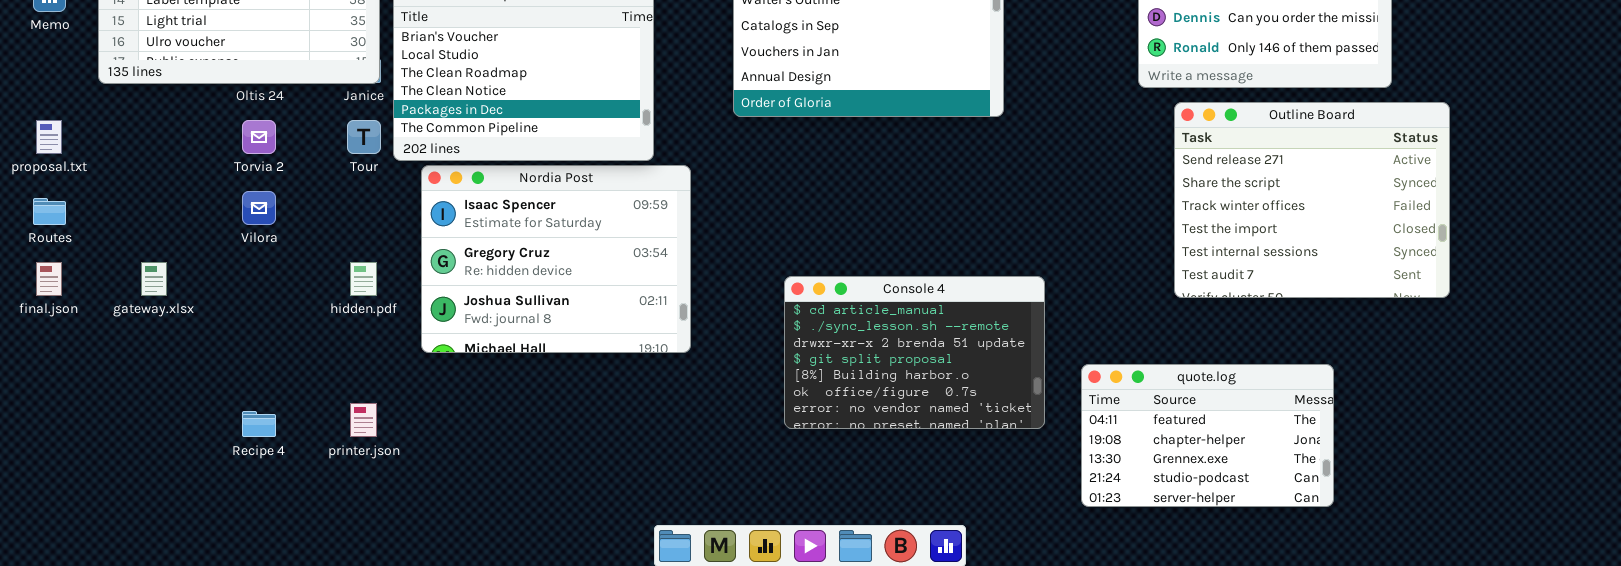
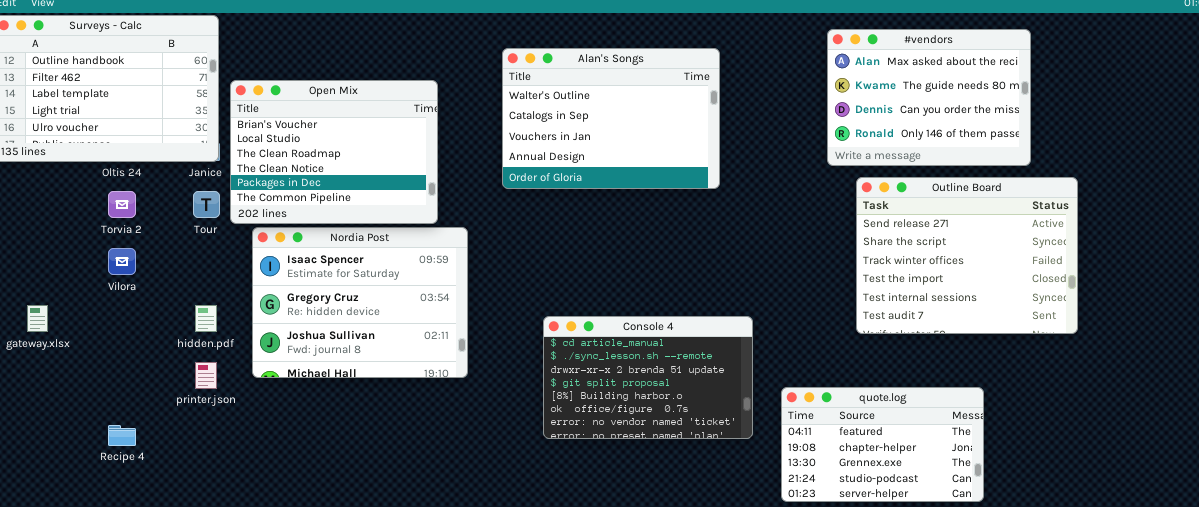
printer.json: [350,403,377,437] -> [195,362,217,389], moved

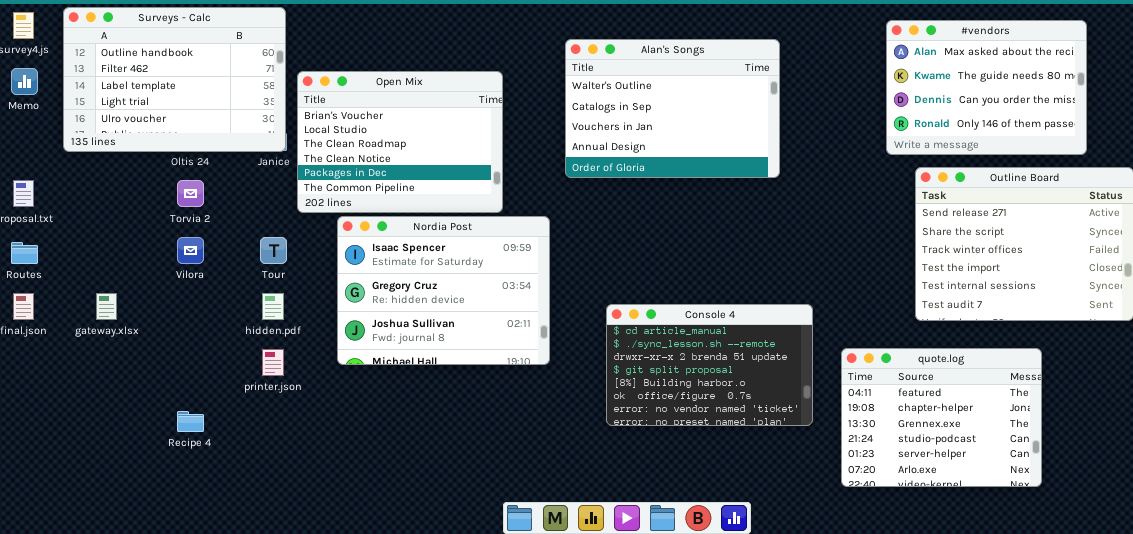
Tour: [193,191,220,218] -> [260,237,287,264], moved
Nordia Post: [252,227,468,378] -> [337,216,550,365], moved
quote.log: [781,387,984,502] -> [841,348,1042,487], resized

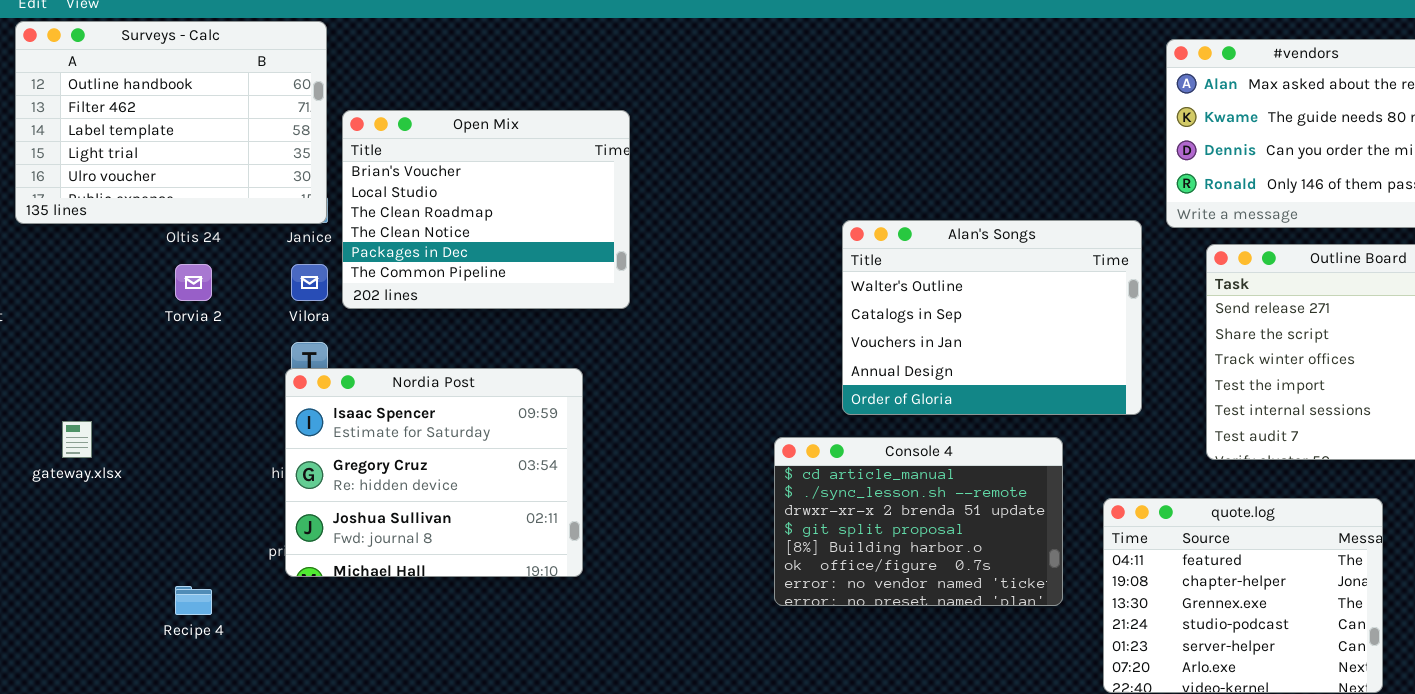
Alan's Songs: [565,39,780,178] -> [842,220,1142,415], moved
Nordia Post: [337,216,550,365] -> [285,368,583,577], moved
Vilora: [177,237,204,264] -> [291,264,328,301], moved

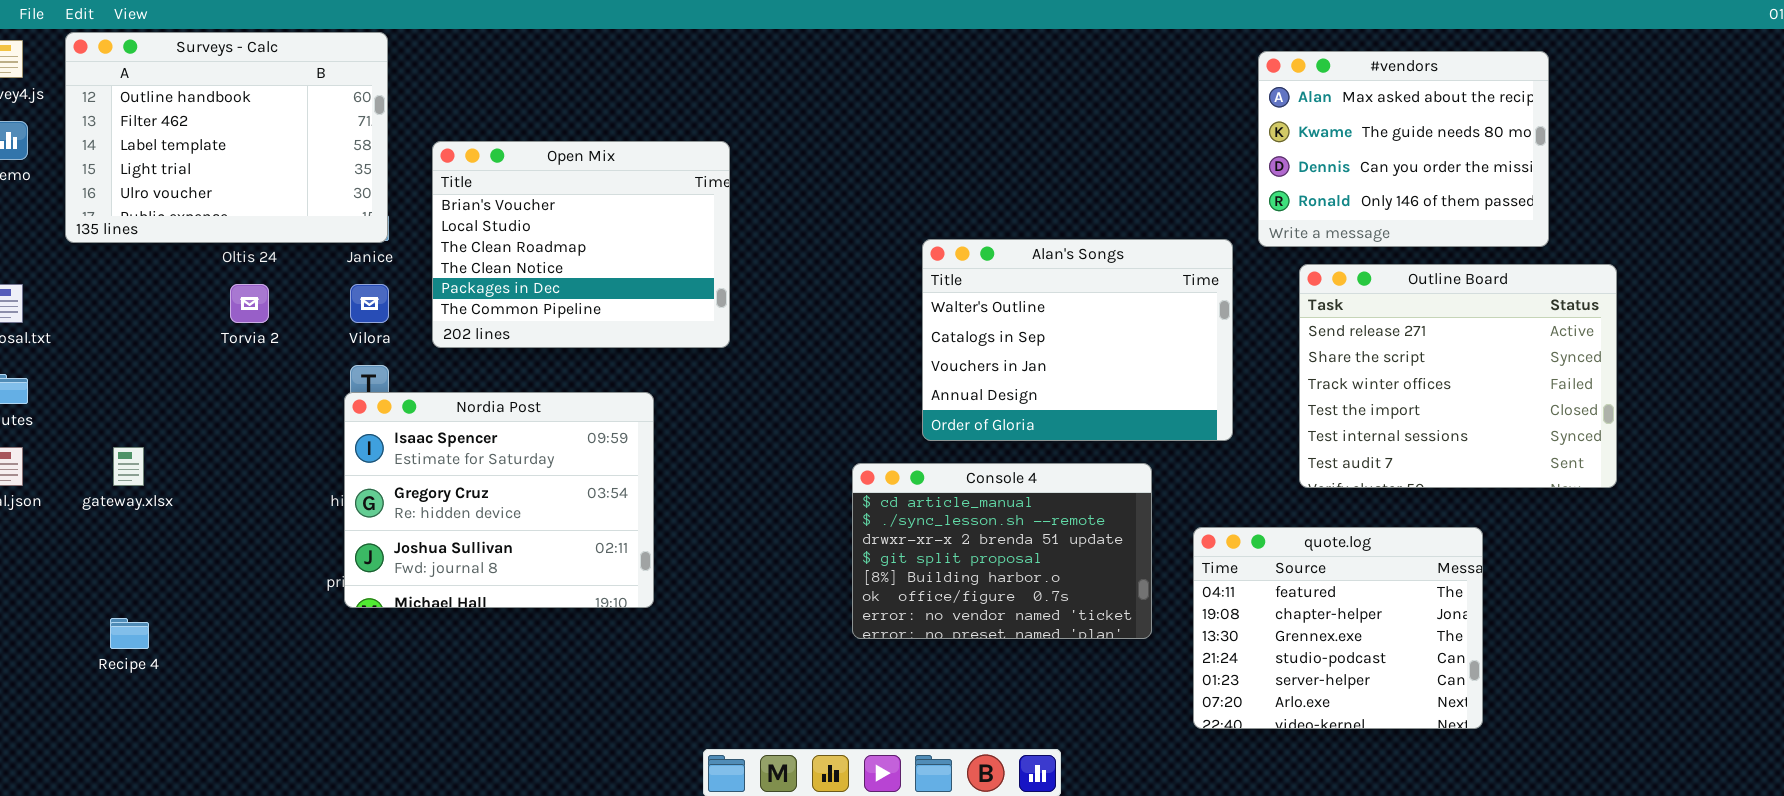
Open Mix: [342,110,630,309] -> [432,141,730,348], moved
Recipe 4: [175,586,212,615] -> [110,618,149,649], moved

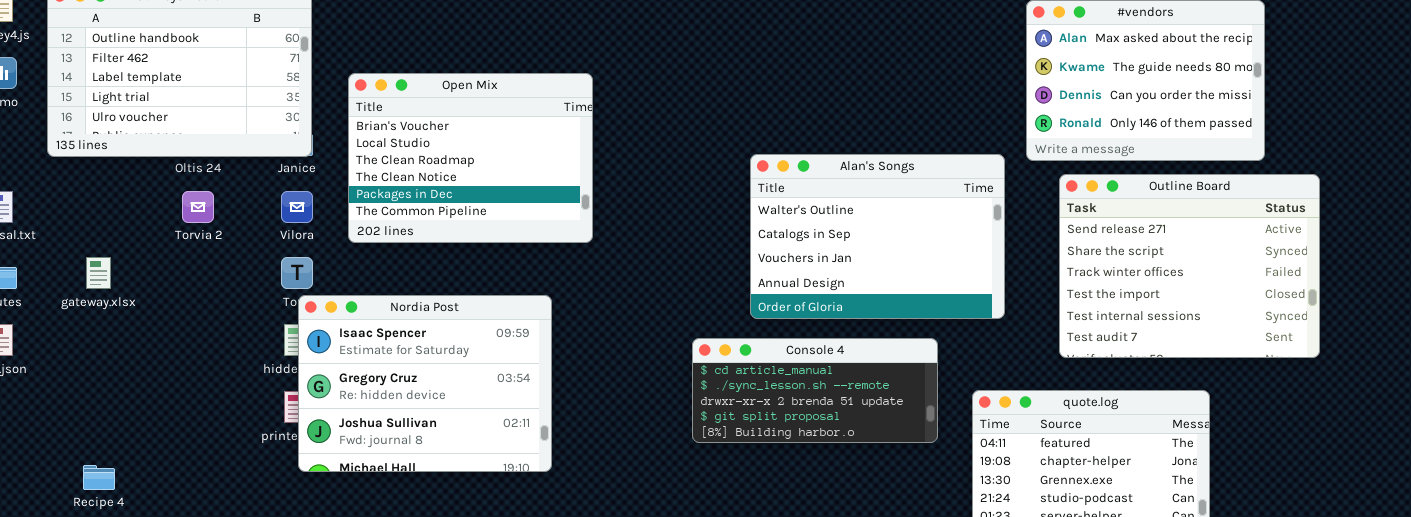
Nordia Post: [344,392,654,608] -> [298,295,552,472], moved
gateway.xlsx: [113,447,144,486] -> [86,257,111,289], moved
Console 4: [852,463,1152,639] -> [692,338,938,443], resized

